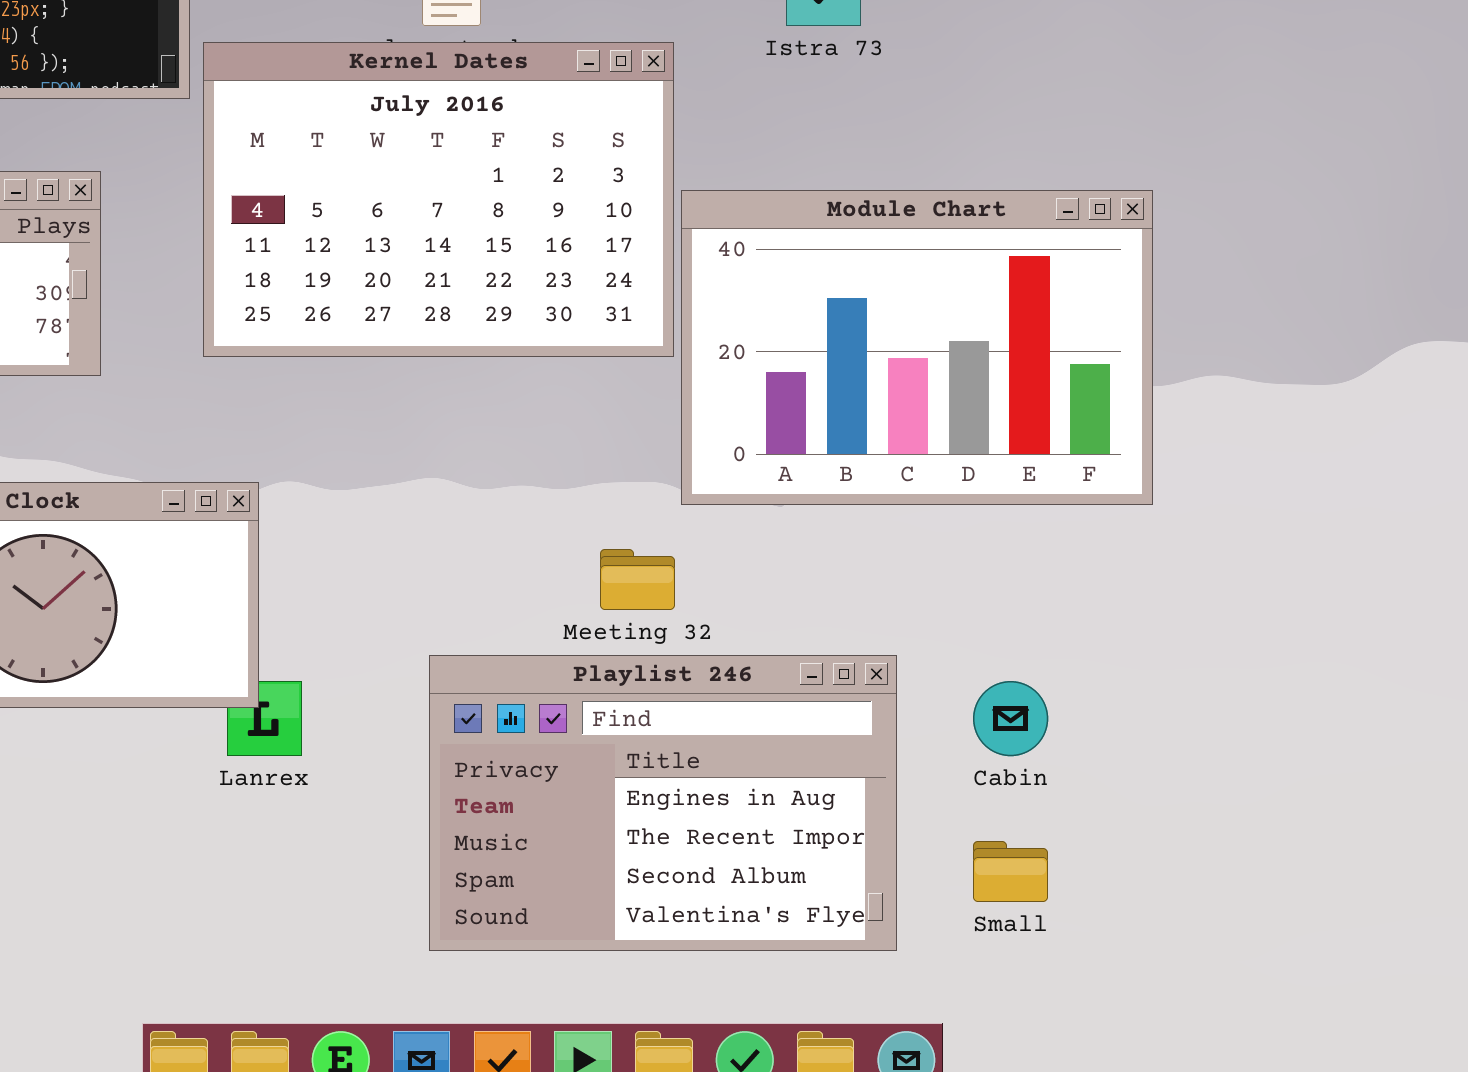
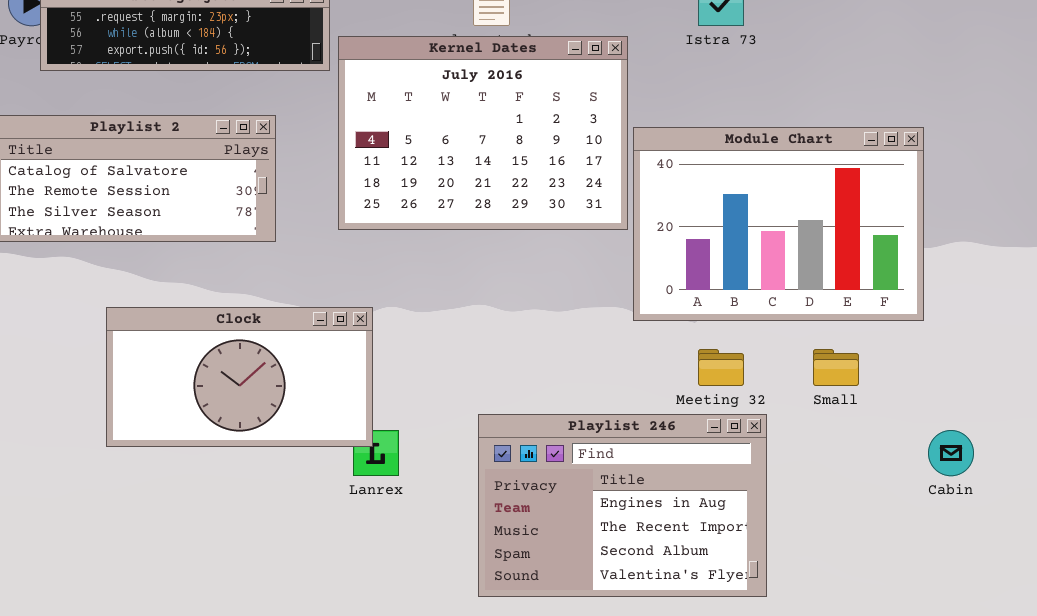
Meeting 32: [600,549,675,610] -> [698,349,744,386], moved
Cabin: [973,681,1048,756] -> [928,430,974,476], moved
Small: [973,841,1048,902] -> [813,349,859,386], moved

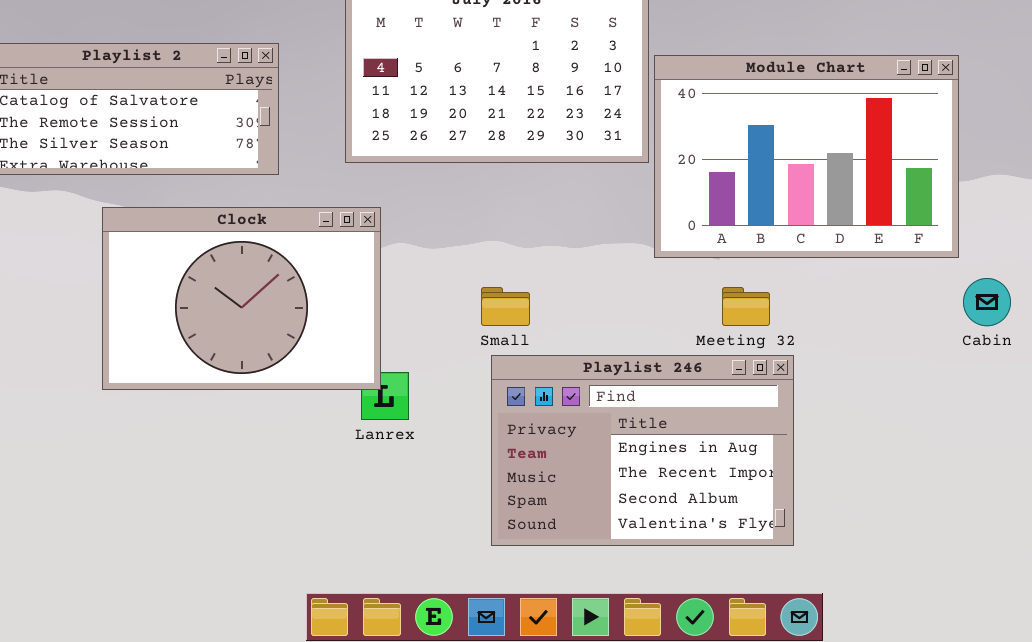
Clock: [106,307,373,447] -> [102,207,381,390], resized
Small: [813,349,859,386] -> [481,287,530,326], moved
Cabin: [928,430,974,476] -> [963,278,1011,326], moved

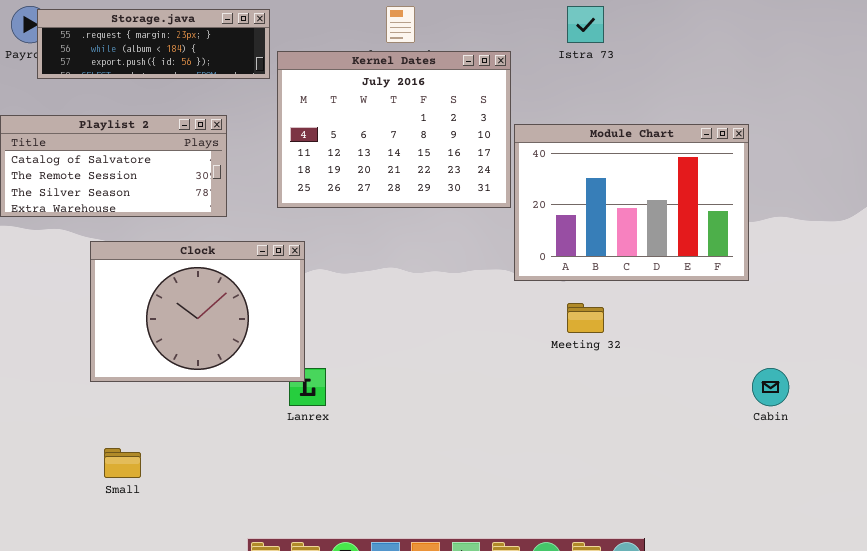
Cabin: [963,278,1011,326] -> [752,368,789,406], moved
Small: [481,287,530,326] -> [104,448,141,478], moved
Playlist 246: [491,355,794,546] -> none, closed

